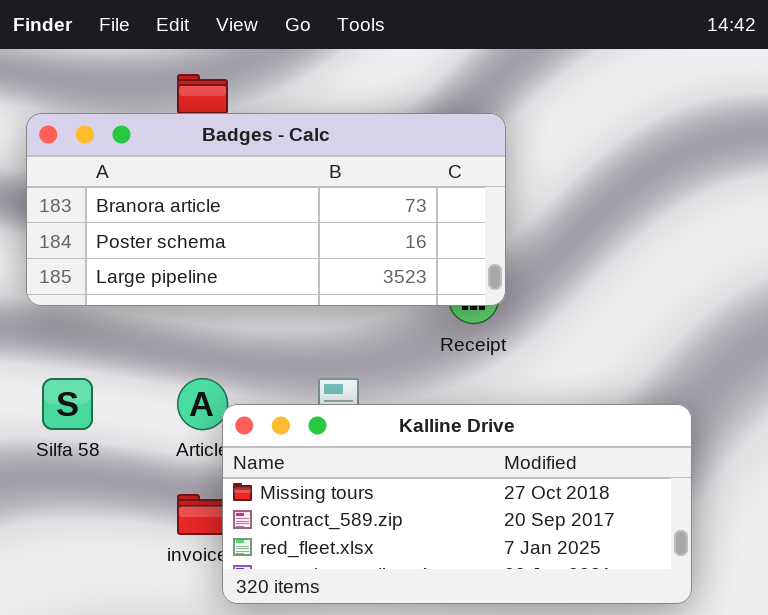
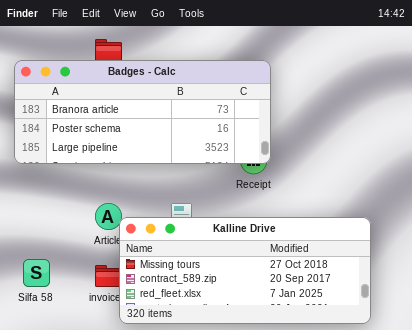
Silfa 58: [42,378,93,430] -> [23,259,50,287], moved

